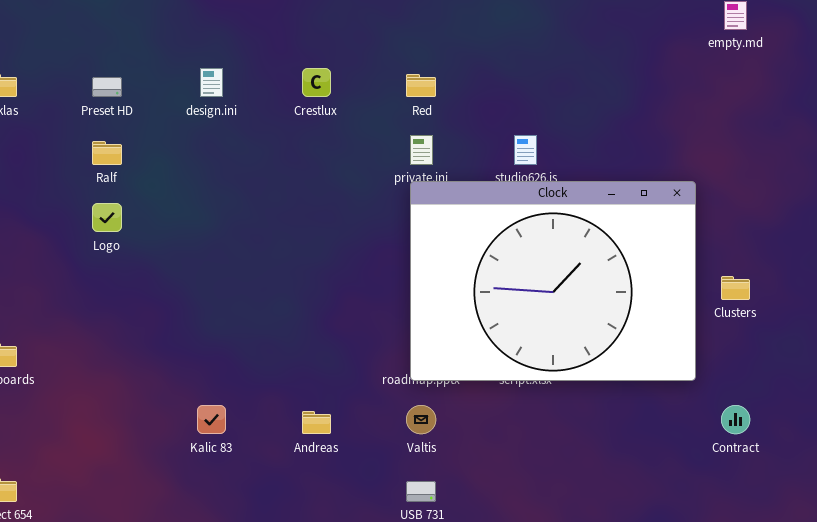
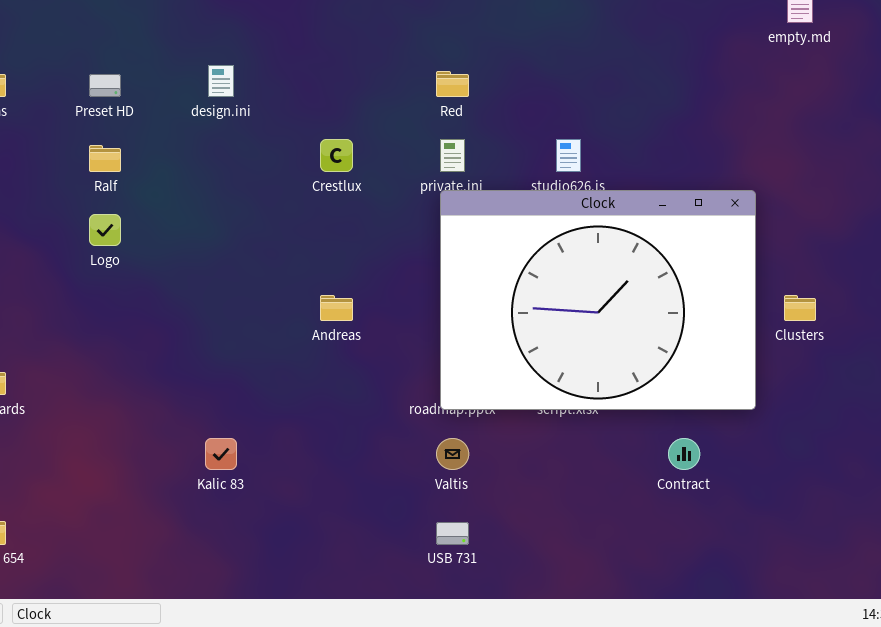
Crestlux: [302,68,331,97] -> [320,139,353,172], moved
Contract: [721,405,750,434] -> [668,438,700,470], moved
Andreas: [302,411,331,434] -> [320,295,353,321], moved

